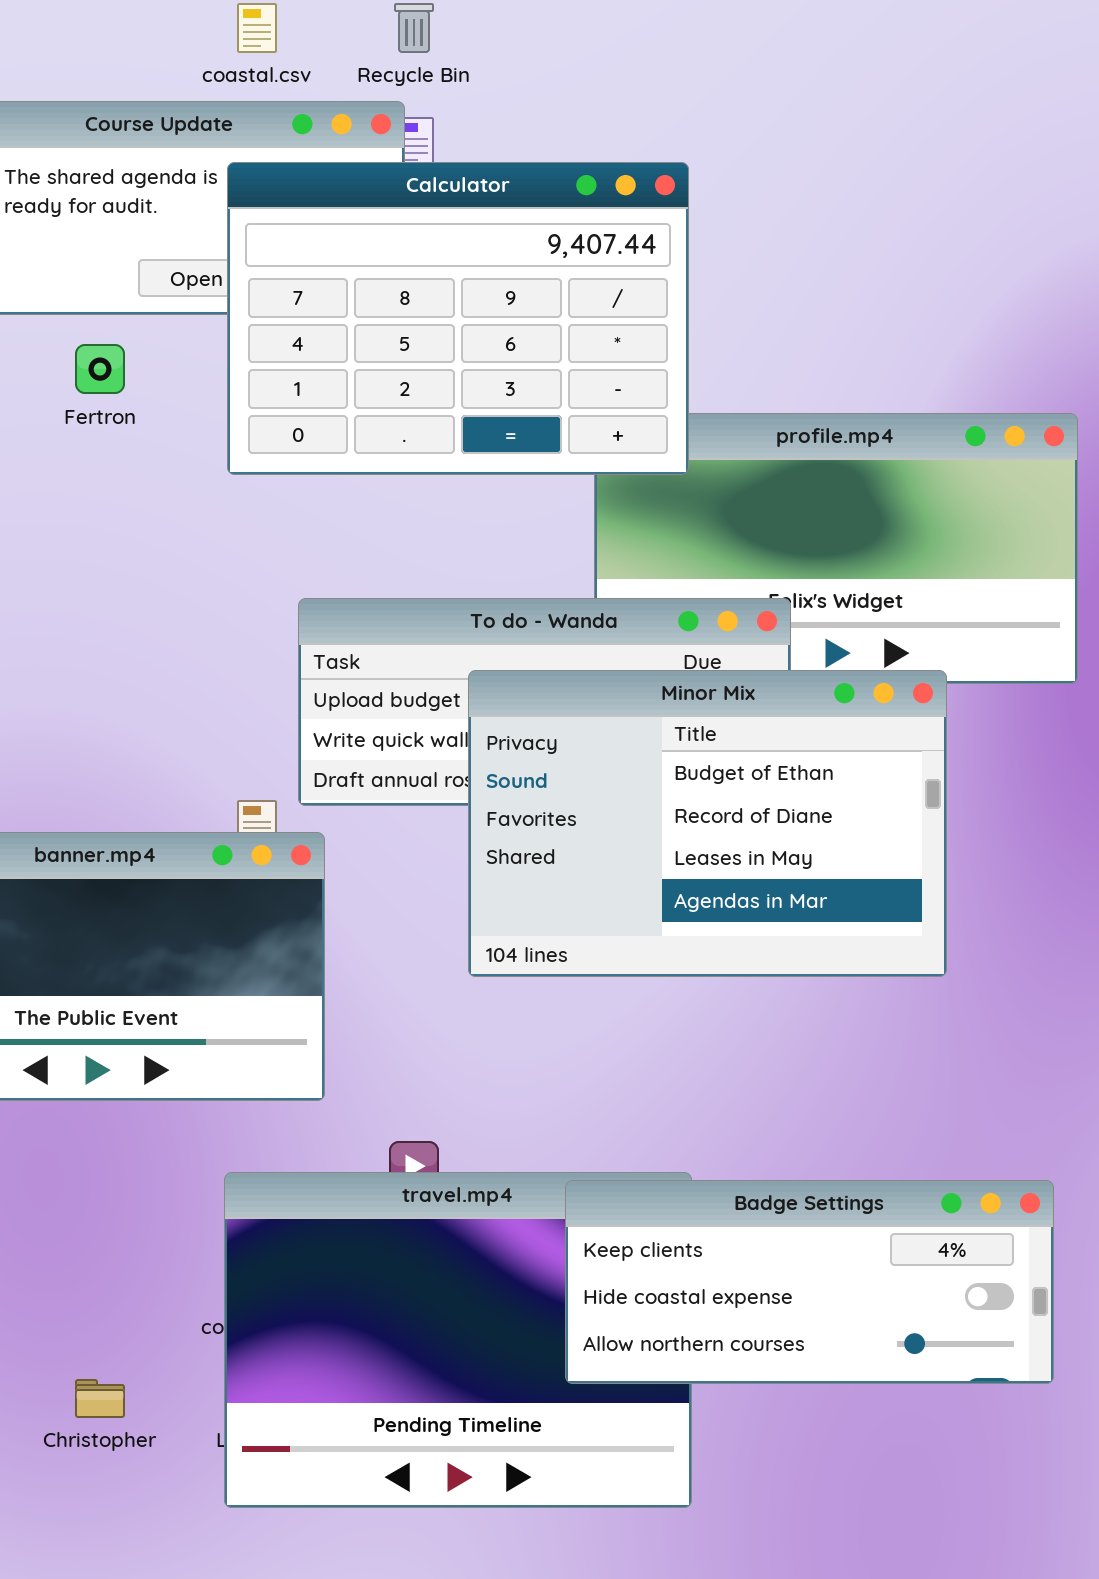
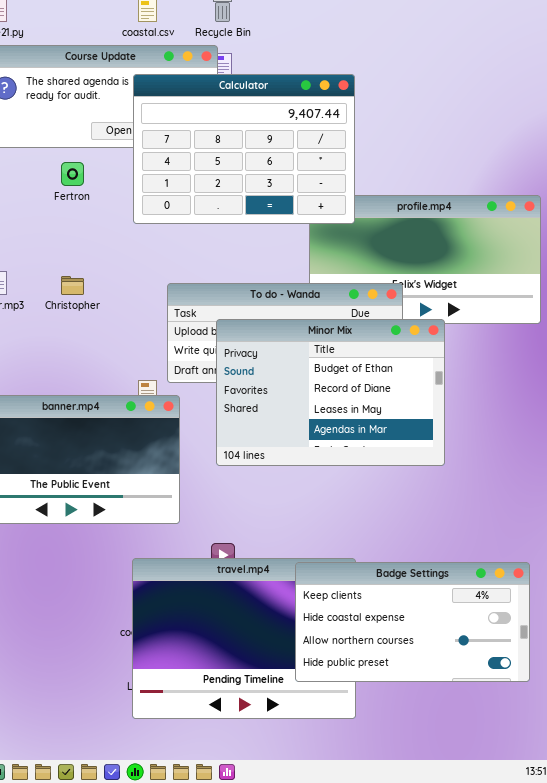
Minor Mix: [468,670,947,977] -> [216,319,445,466], moved
Badge Settings: [565,1180,1054,1384] -> [295,562,530,682], resized
Christopher: [75,1379,125,1418] -> [61,276,84,295], moved

